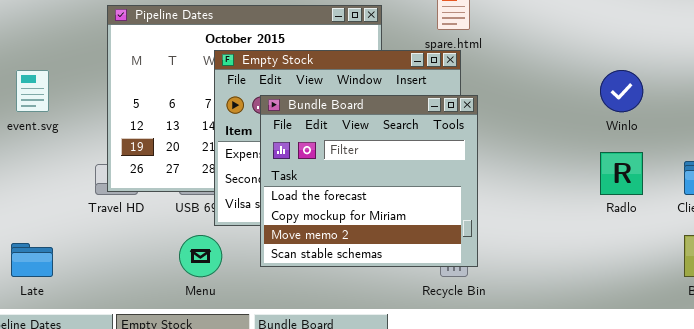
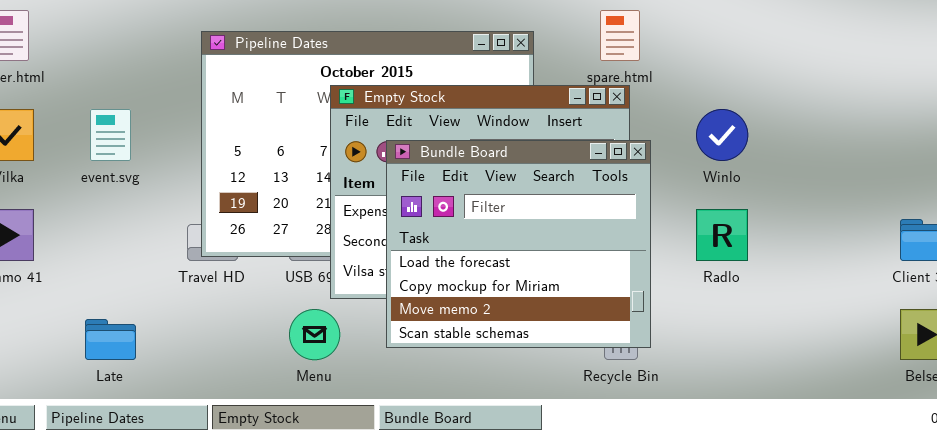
Winlo: [600,70,643,112] -> [696,109,748,161], moved
Radlo: [600,152,643,195] -> [696,209,748,261], moved

